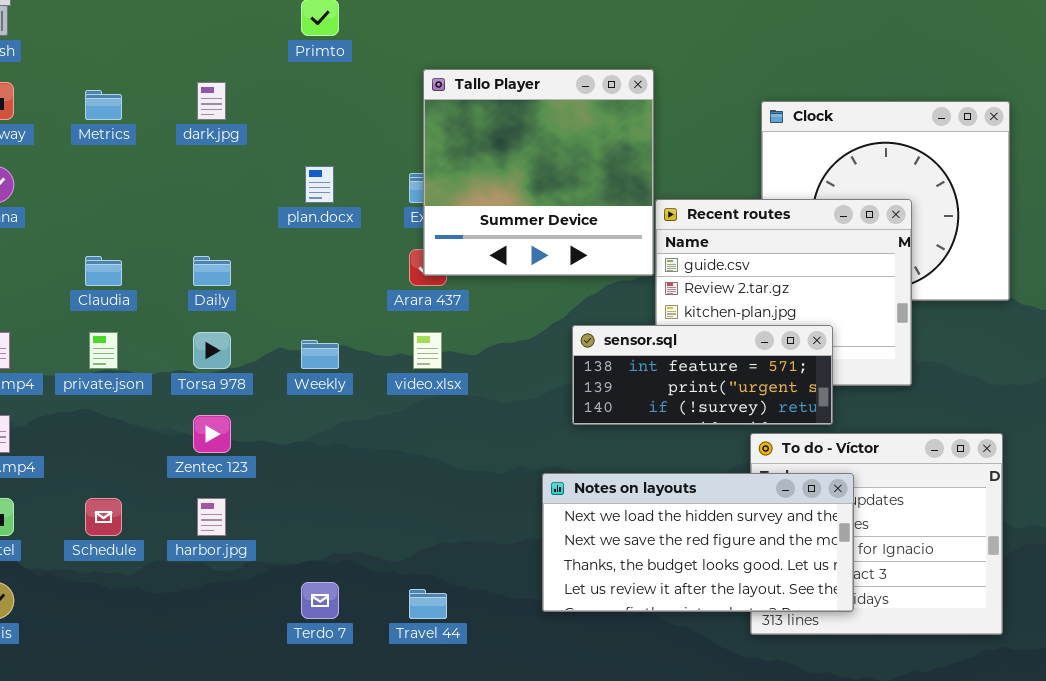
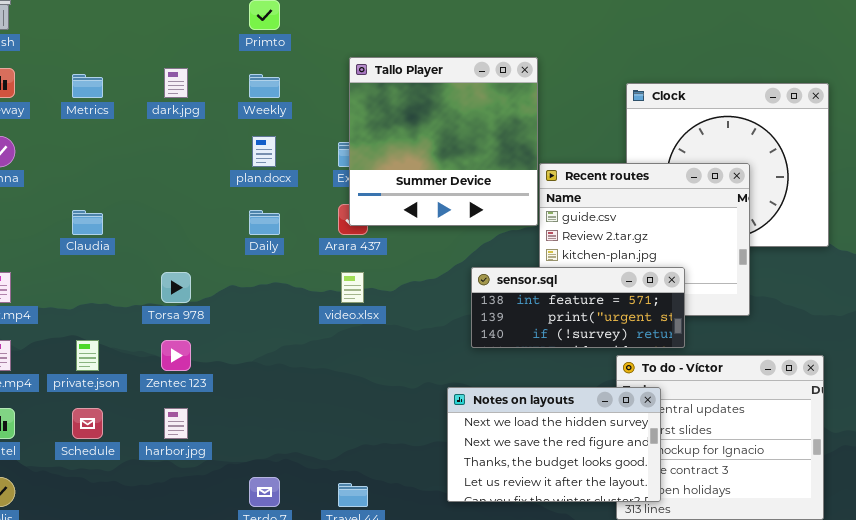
Daily: [193,256,231,286] -> [249,210,280,235], moved
private.json: [89,332,118,369] -> [76,340,99,371], moved
Weekly: [301,340,339,369] -> [249,74,280,98], moved
Notes on layouts: [542,473,854,612] -> [447,387,661,502], resized

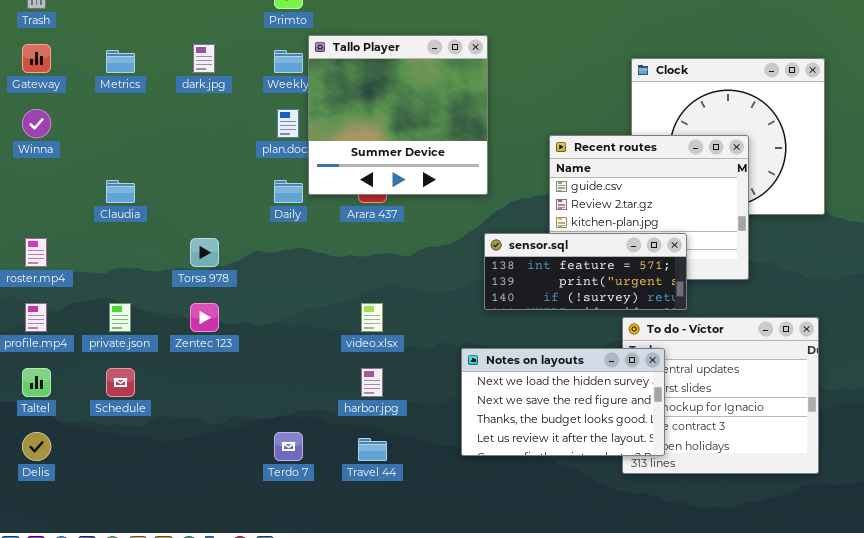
Tallo Player: [349,57,538,226] -> [308,35,488,195], moved
video.xlsx: [341,272,364,303] -> [361,303,383,332], moved
harbor.jpg: [164,408,188,439] -> [361,368,383,397], moved

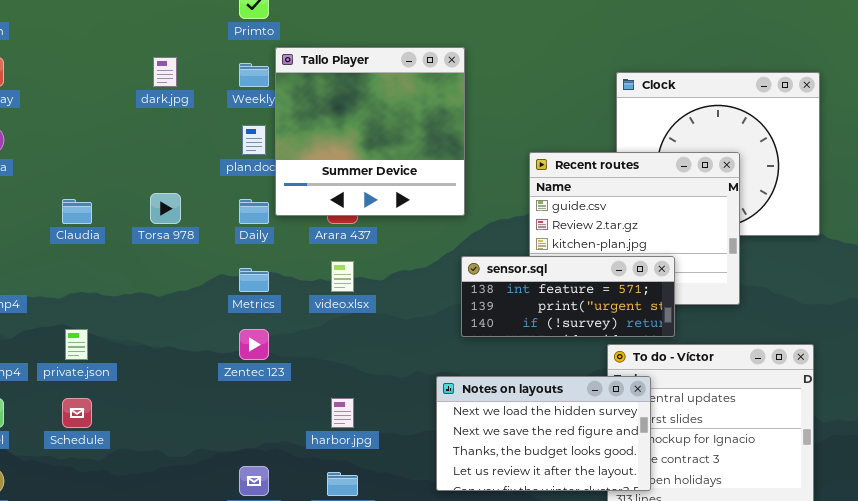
Metrics: [106,50,135,73] -> [239,268,269,292], moved
Torsa 978: [190,238,219,267] -> [150,193,181,224], moved
Zentec 123: [190,303,219,332] -> [239,329,269,360], moved
video.xlsx: [361,303,383,332] -> [331,261,354,292], moved

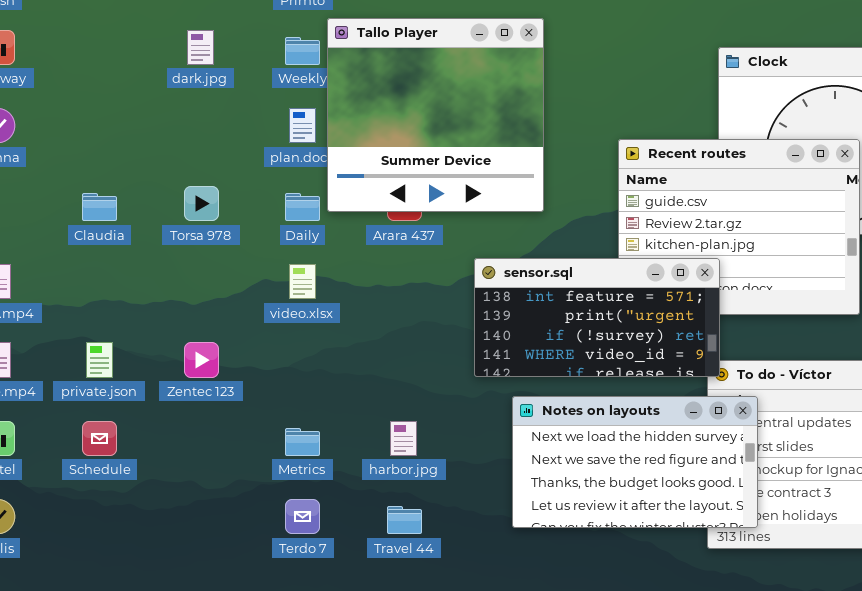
sensor.sql: [461,256,675,337] -> [474,258,720,377], moved, resized
video.xlsx: [331,261,354,292] -> [289,264,316,299], moved
Metrics: [239,268,269,292] -> [285,428,320,456], moved
Zentec 123: [239,329,269,360] -> [184,342,219,378], moved

